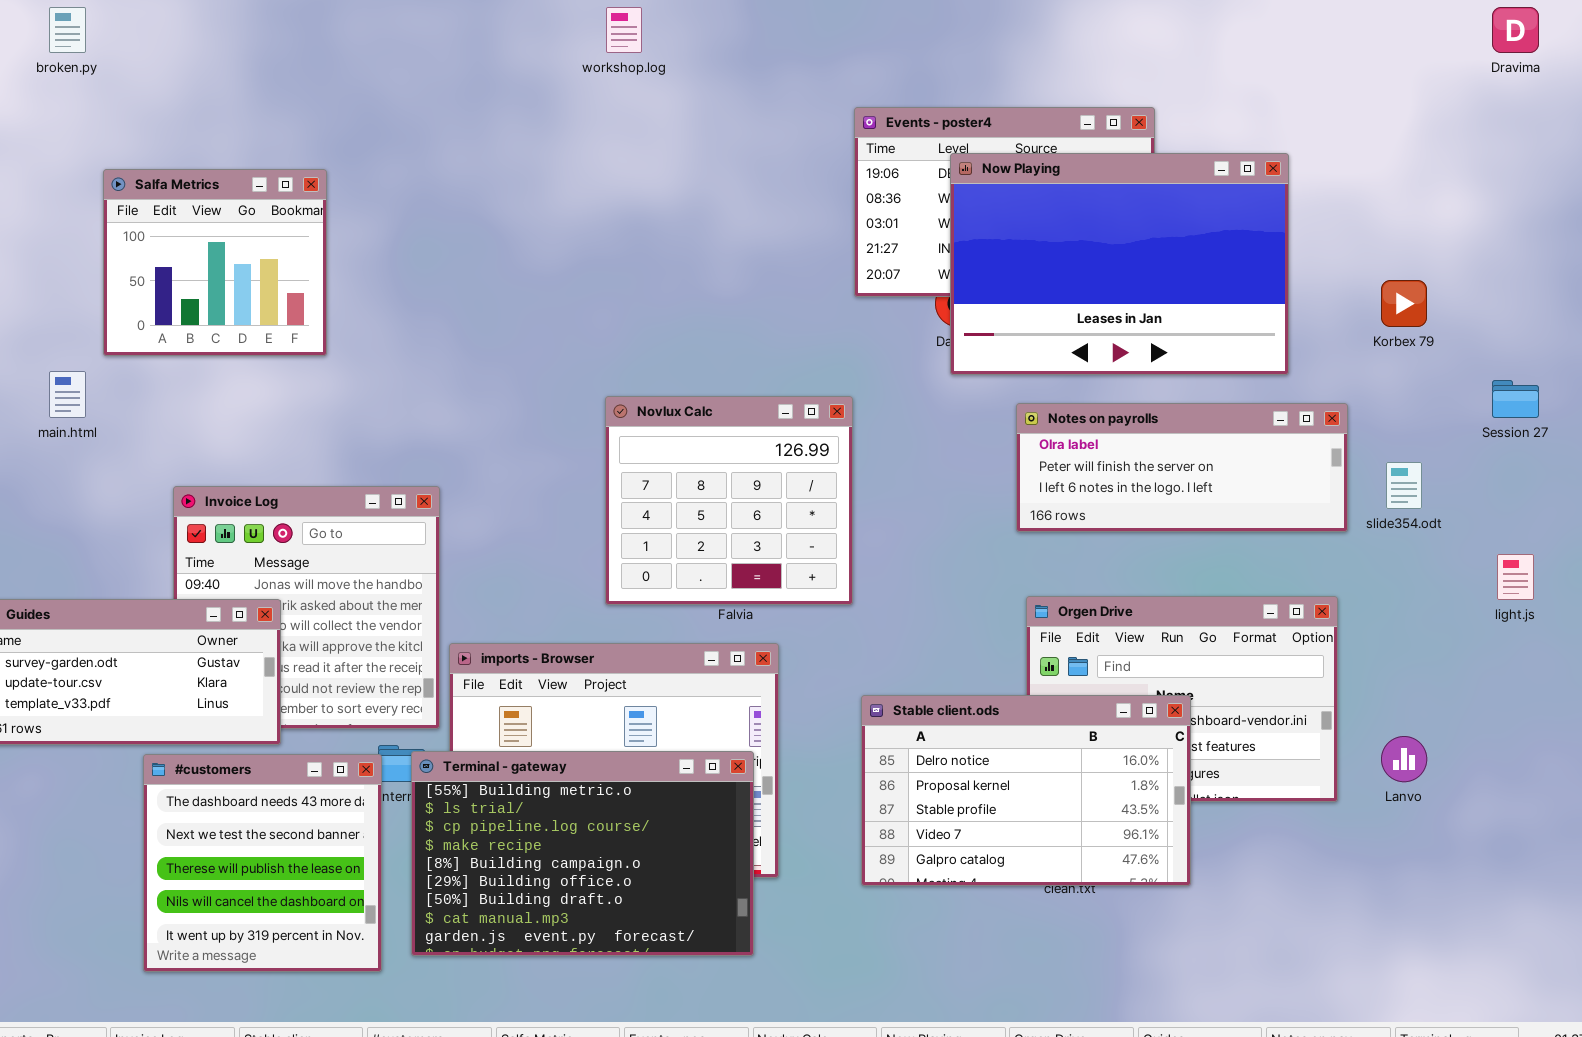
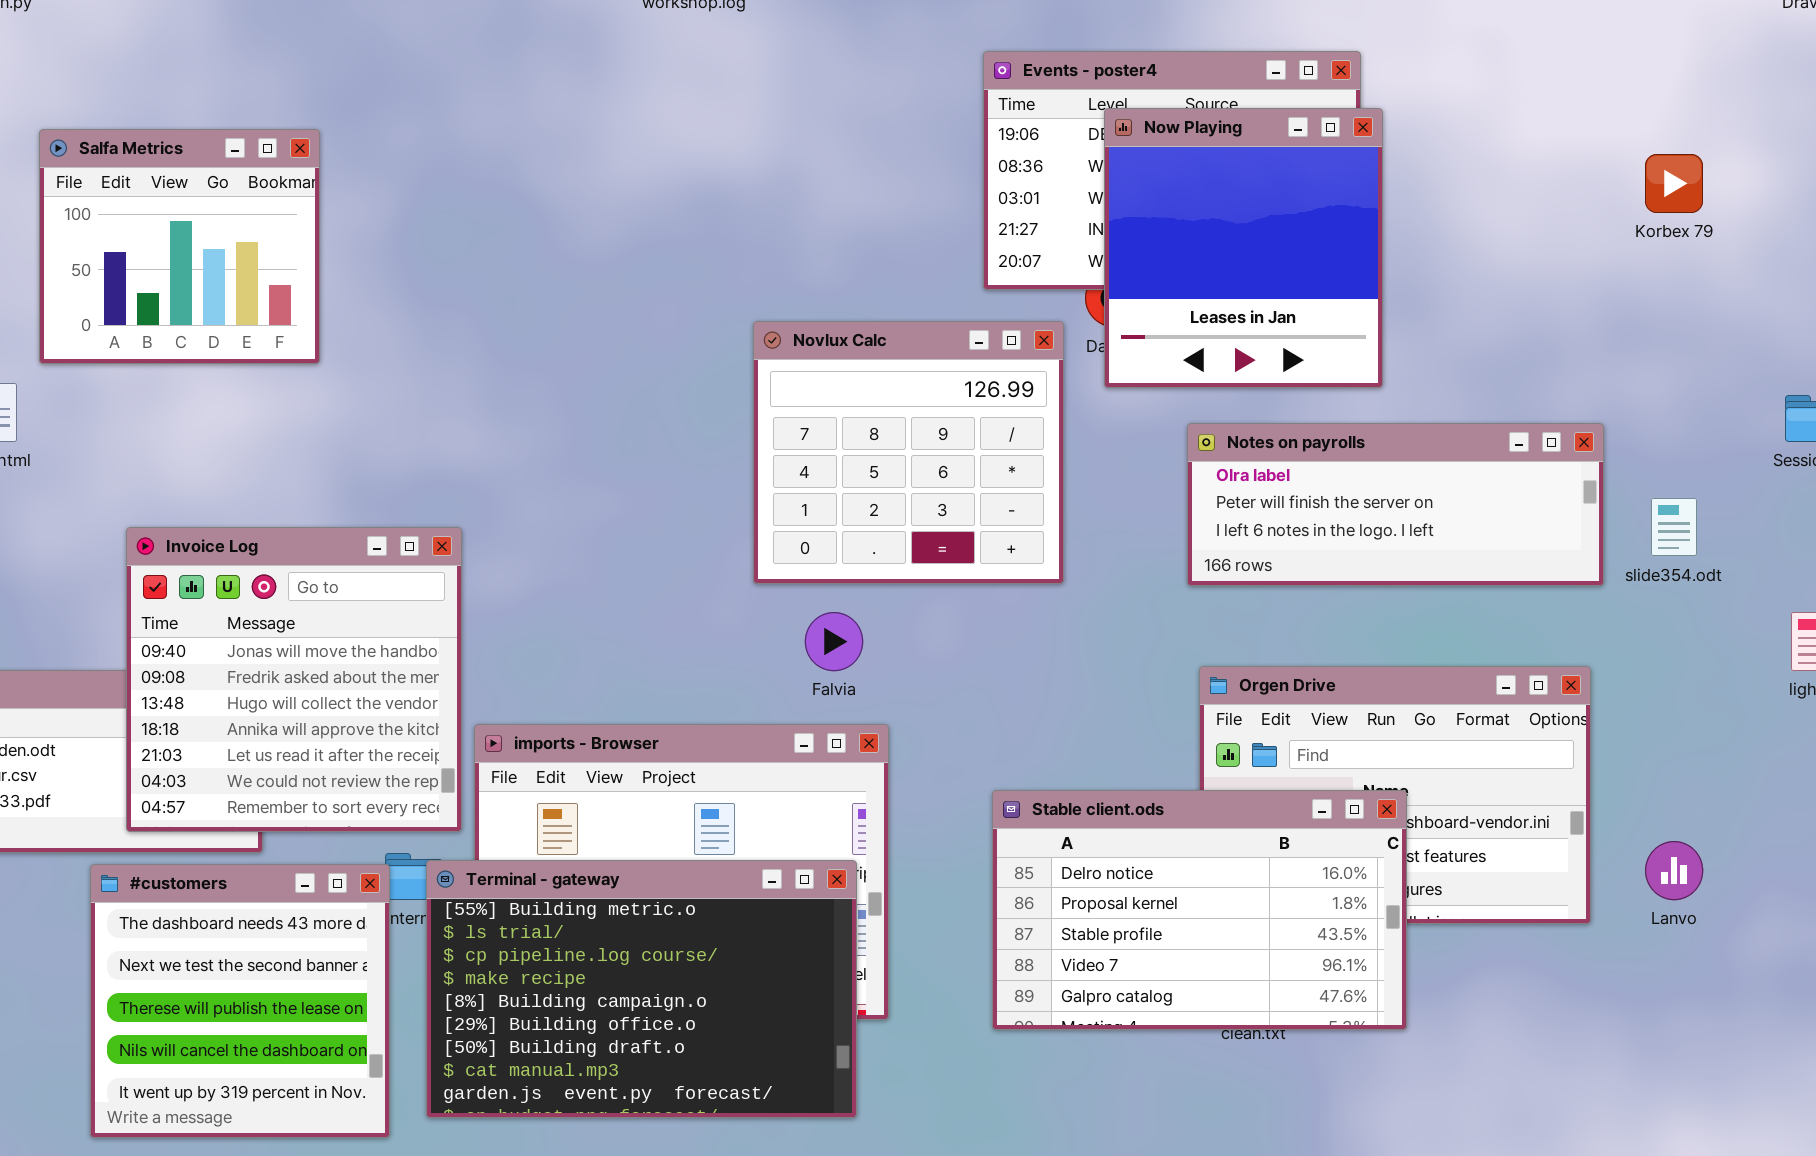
Now Playing: [950,153,1289,375] -> [1104,108,1383,388], resized
Korbex 79: [1381,280,1427,327] -> [1645,154,1703,213], moved
Novlux Calc: [605,396,853,605] -> [753,321,1064,584], moved
Invoice Log: [173,486,440,729] -> [126,527,462,832], raised

